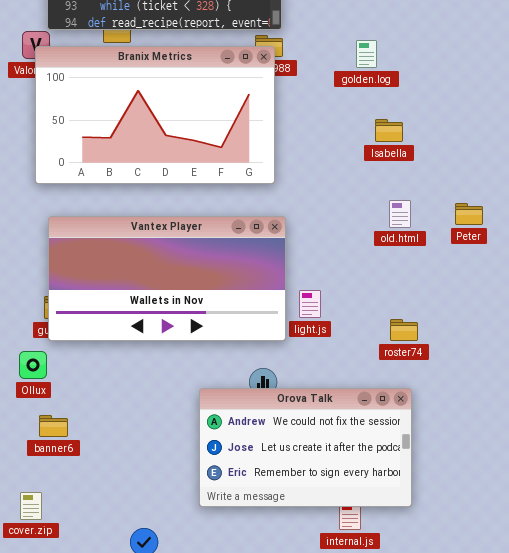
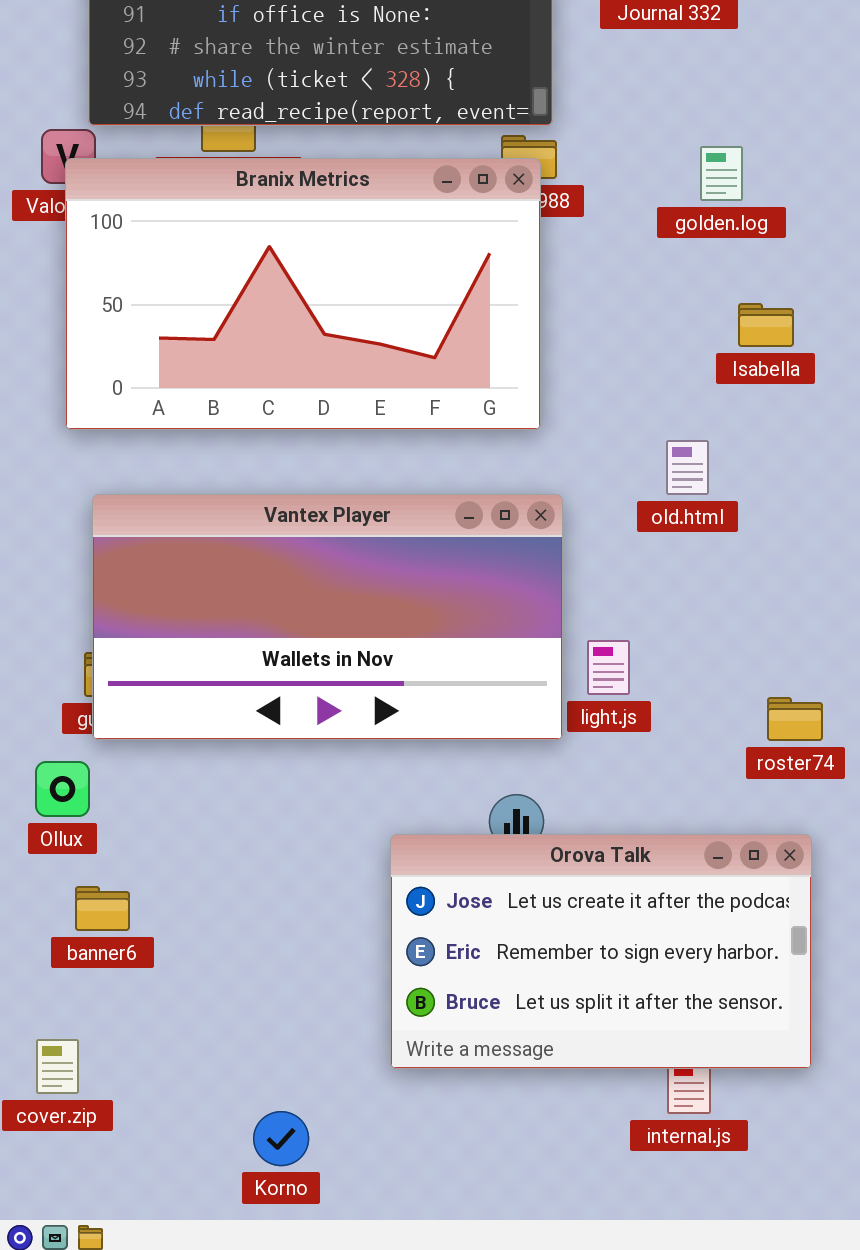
old.html: [389,200,411,228] -> [666,440,709,495], moved
Orova Talk: [199,388,412,507] -> [390,834,812,1069], scrolled down 1 row

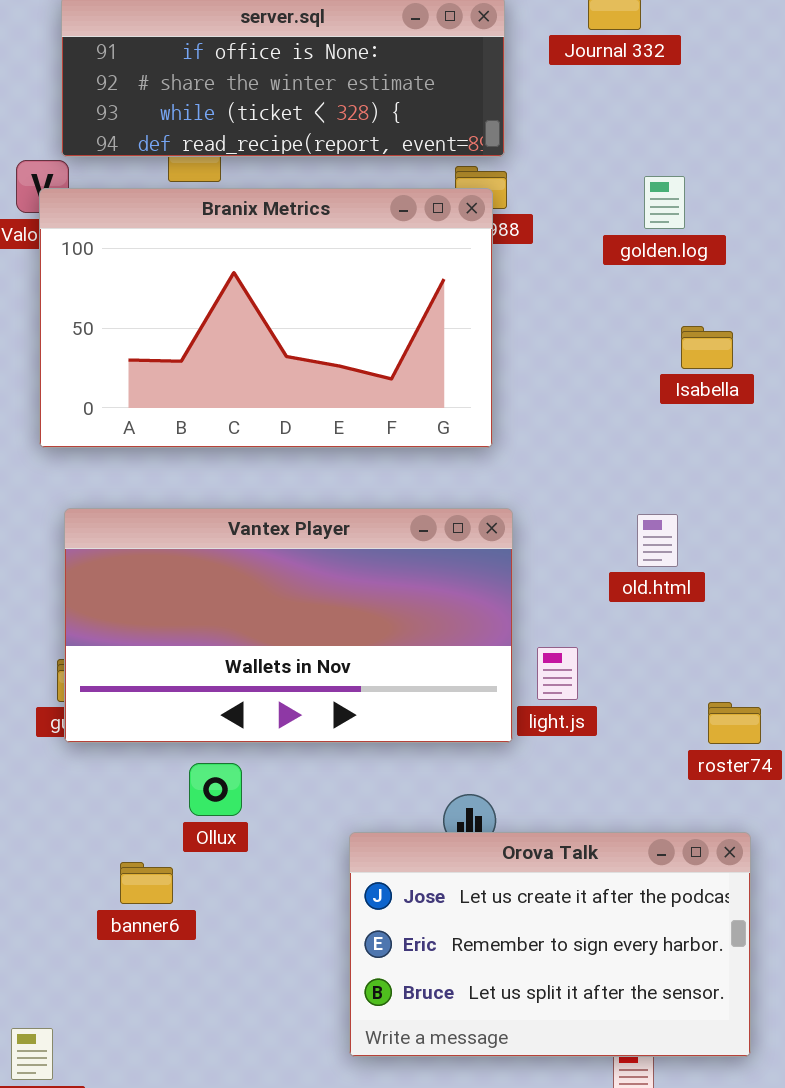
old.html: [666,440,709,495] -> [637,514,678,567], moved
Ollux: [35,761,90,817] -> [189,763,242,816], moved
banner6: [75,886,130,931] -> [120,862,173,904], moved

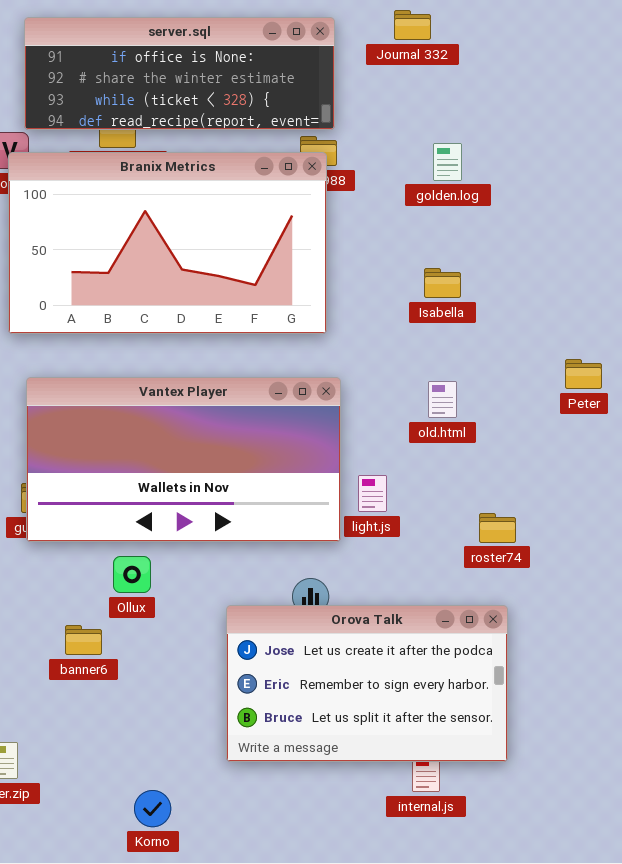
Isabella: [681,326,733,369] -> [424,268,461,298], moved

